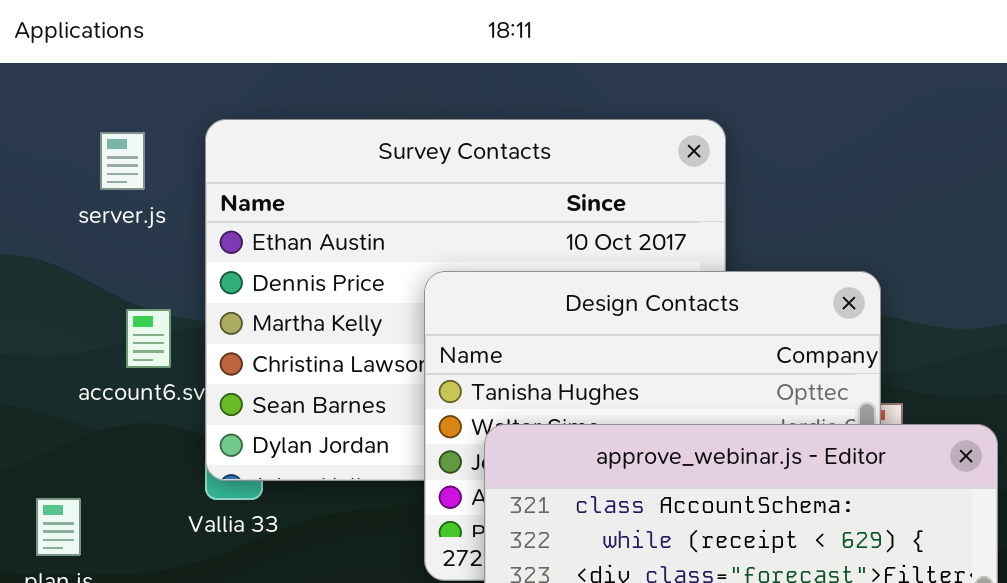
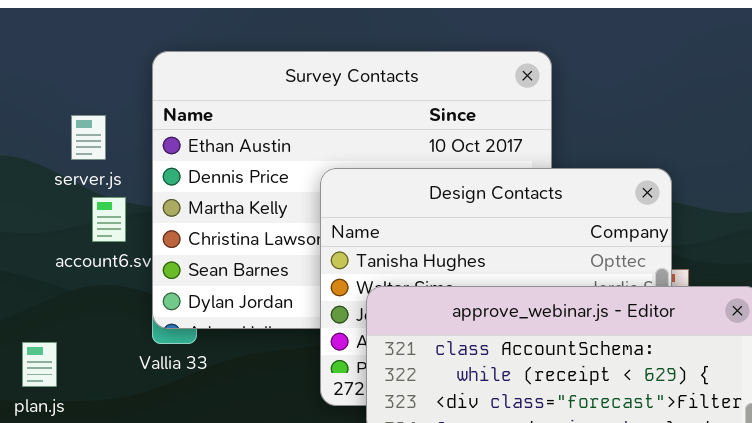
server.js: [100,132,145,190] -> [71,115,106,160], moved

